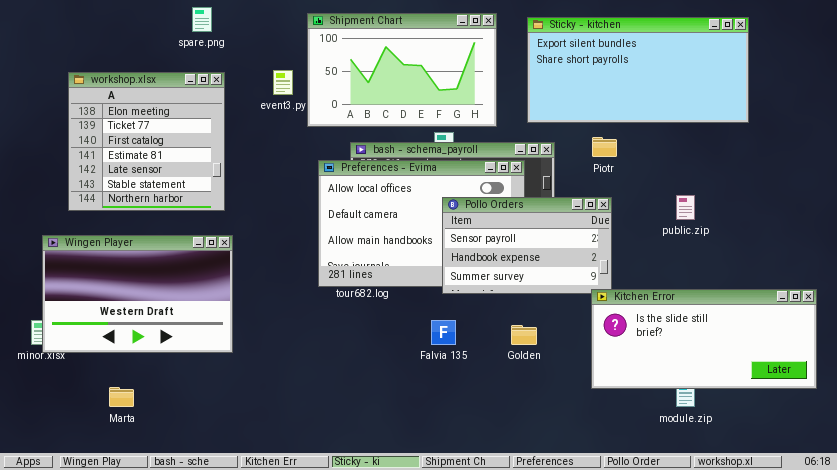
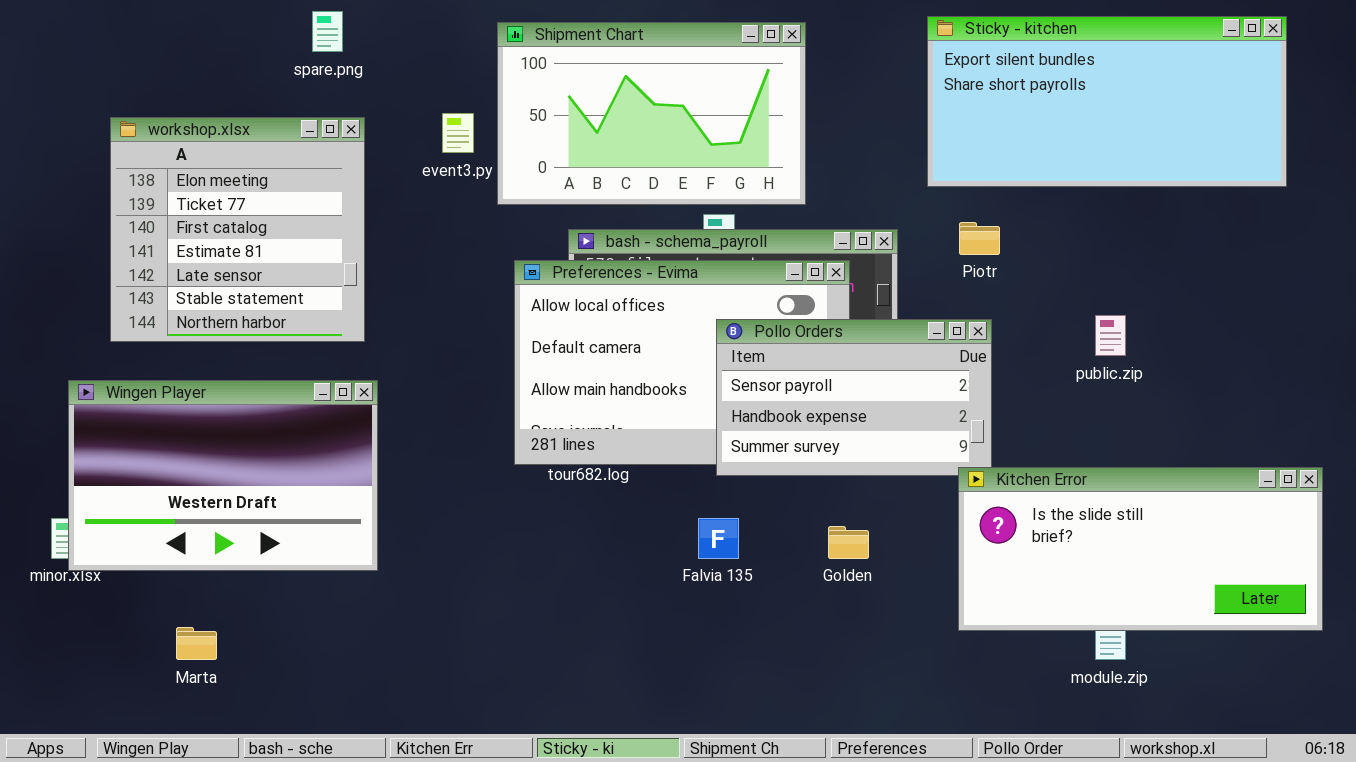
Sticky - kitchen: [527,17,749,123] -> [927,16,1287,187], moved

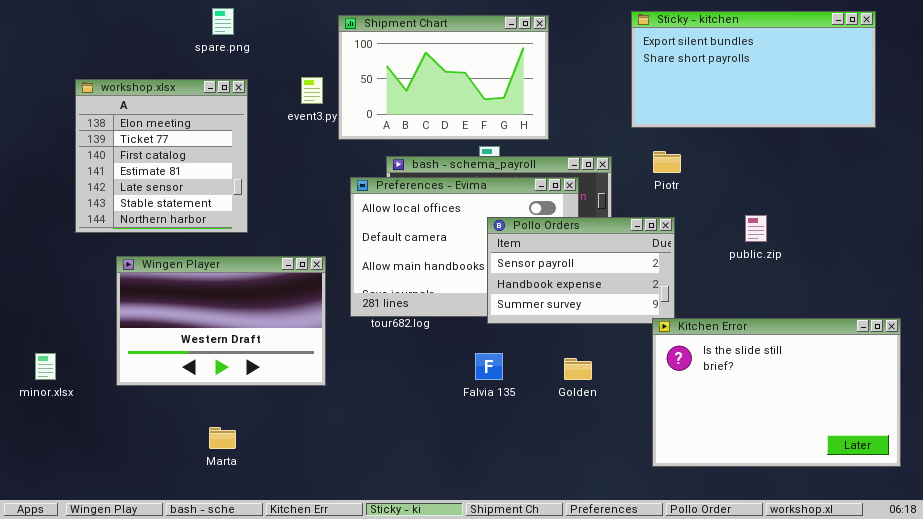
Wingen Player: [68,380,378,571] -> [116,256,326,386], moved
Kitchen Error: [958,467,1323,631] -> [652,318,901,467], resized
Marta: [176,627,217,660] -> [209,427,236,449], moved

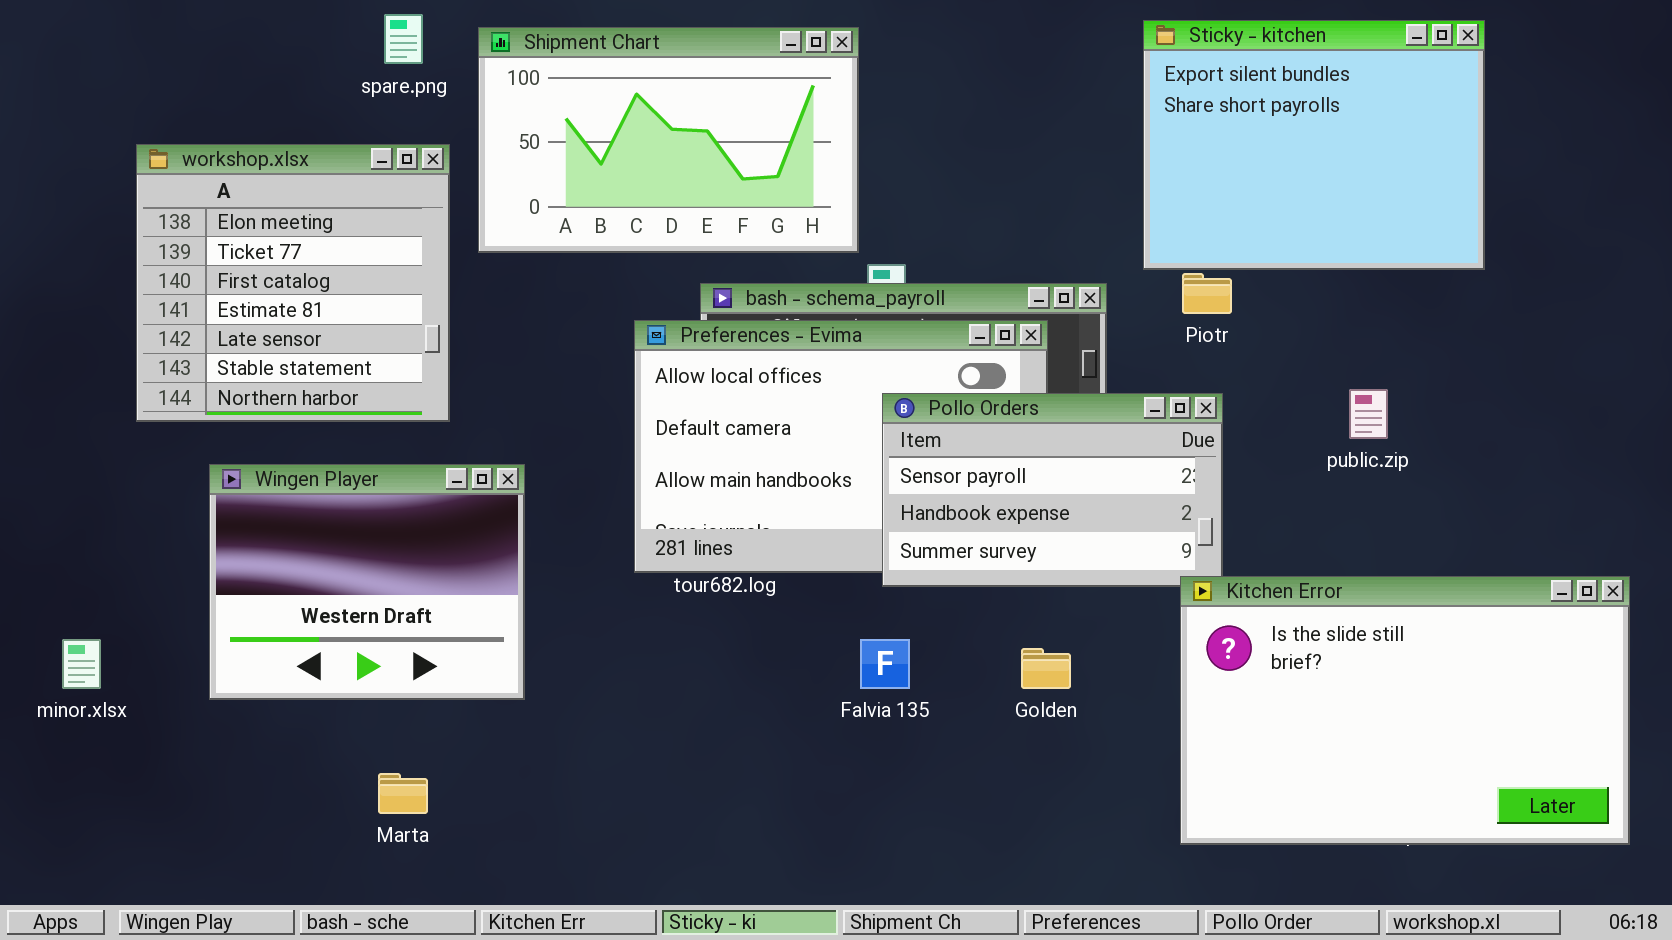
Sticky - kitchen: [631,11,876,128] -> [1143,20,1485,270], resized
Shipment Chart: [338,15,549,140] -> [478,27,859,253], moved
Wingen Player: [116,256,326,386] -> [209,464,525,700], resized

